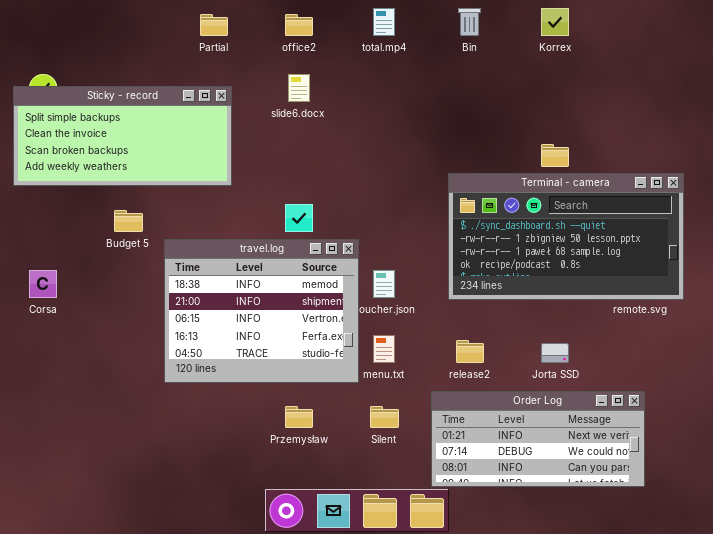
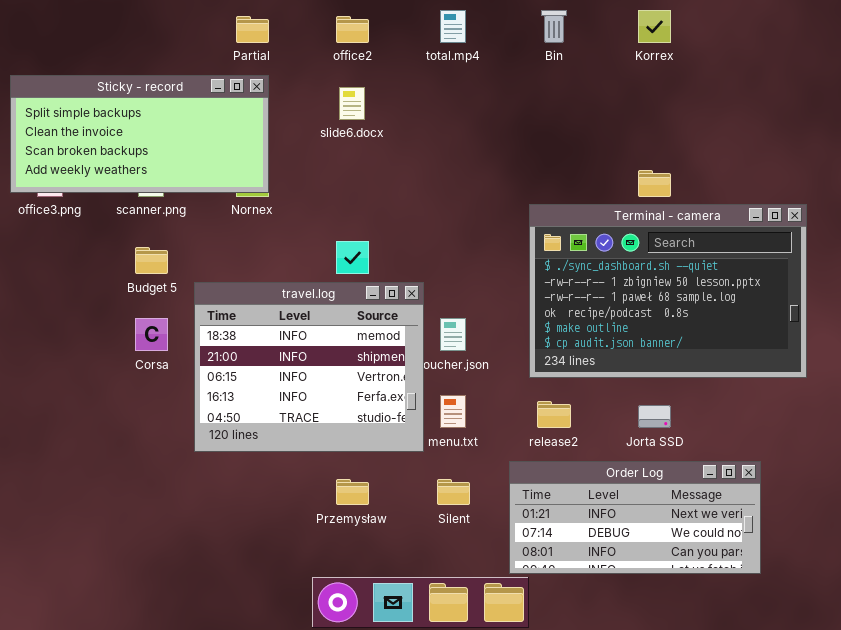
Sticky - record: [13,86,232,186] -> [10,75,269,193], moved
Terminal - camera: [448,173,684,300] -> [529,204,807,378], resized
Corsa: [29,270,57,298] -> [135,318,168,351], moved

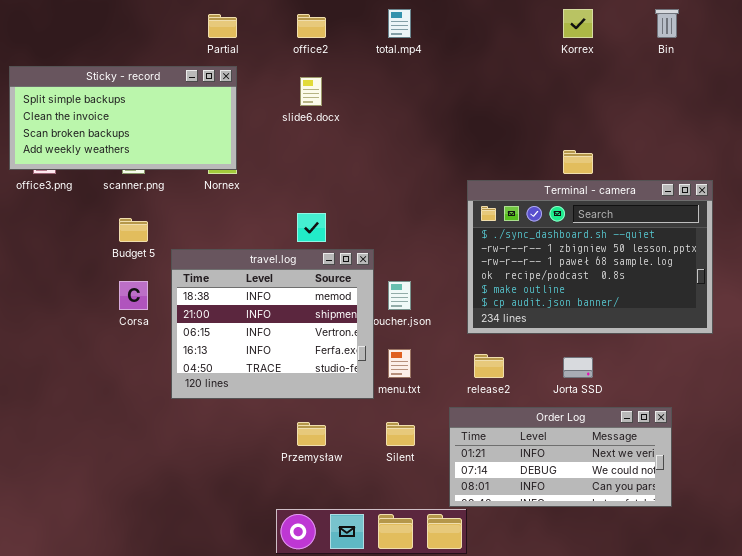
Bin: [541,10,567,43] -> [655,9,679,38], moved

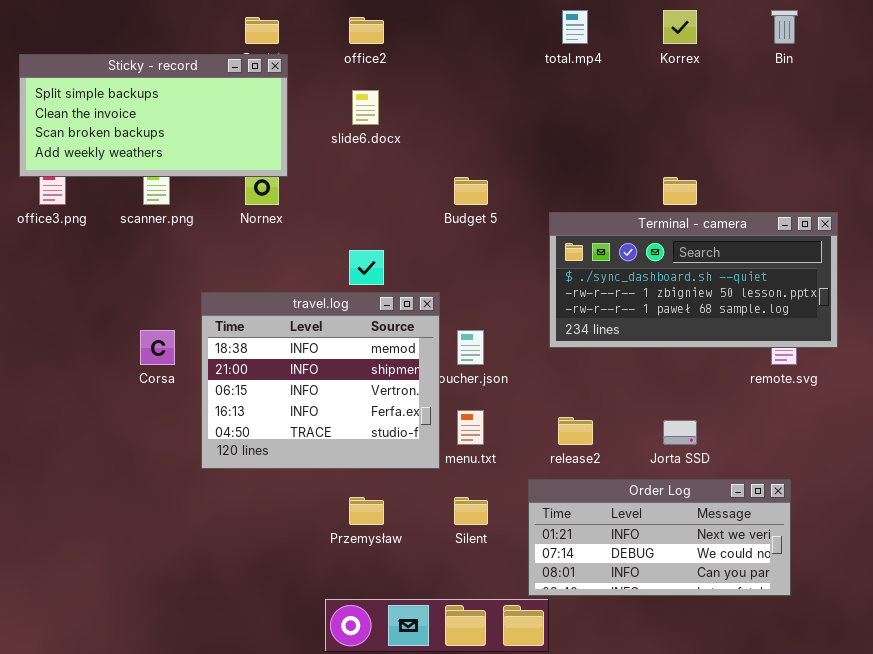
total.mp4: [388,9,411,38] -> [562,10,588,44], moved
Sticky - record: [9,66,237,170] -> [19,54,288,177], moved
Terminal - camera: [467,180,713,334] -> [549,212,838,348], resized
Budget 5: [119,218,148,242] -> [454,177,488,205], moved

